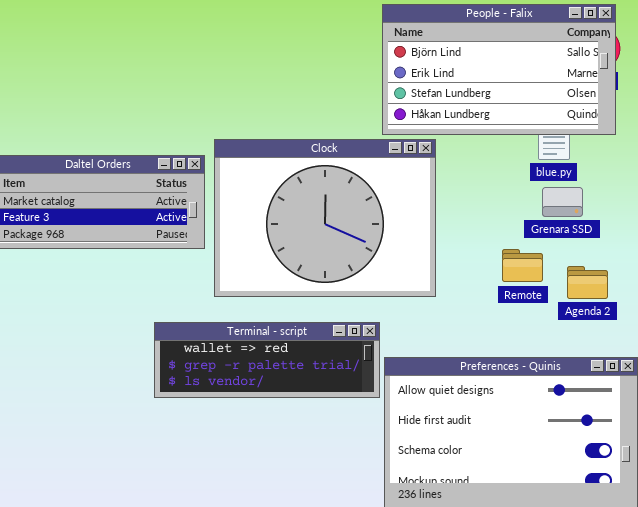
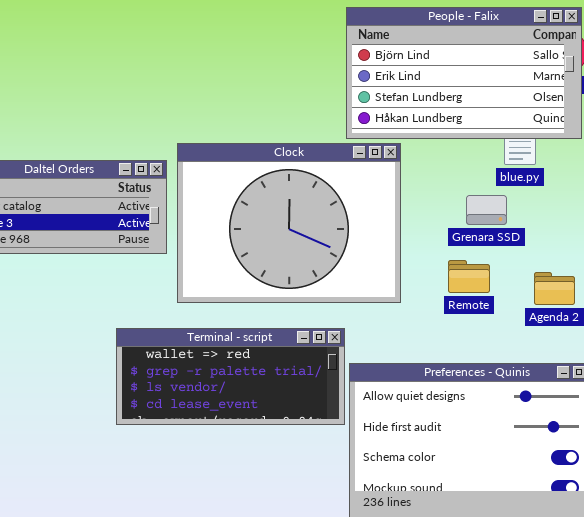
Grenara SSD: [542,187,583,217] -> [466,195,507,225], moved
Remote: [502,249,543,282] -> [448,260,490,293], moved
Terminal - script: [154,322,380,398] -> [116,328,345,425], resized

